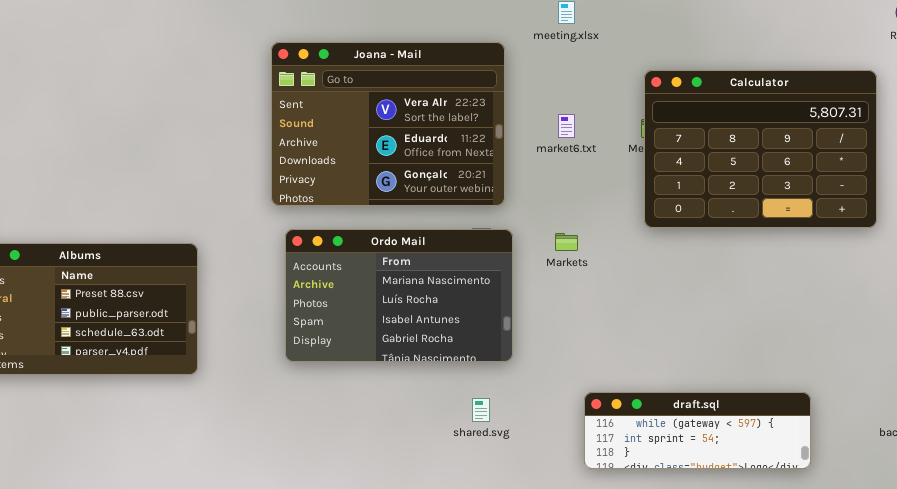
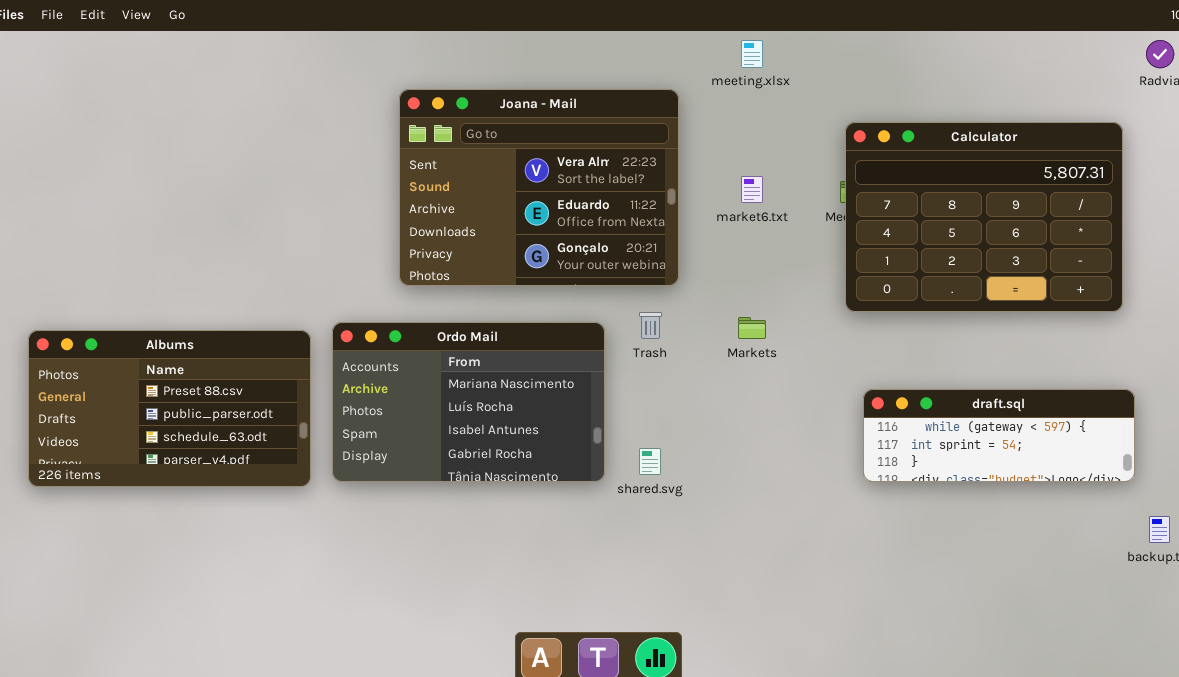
Ordo Mail: [285,229,513,362] -> [332,322,605,482], moved
draft.sql: [584,392,811,469] -> [863,389,1135,482], moved
shared.svg: [472,398,490,422] -> [639,448,661,475], moved

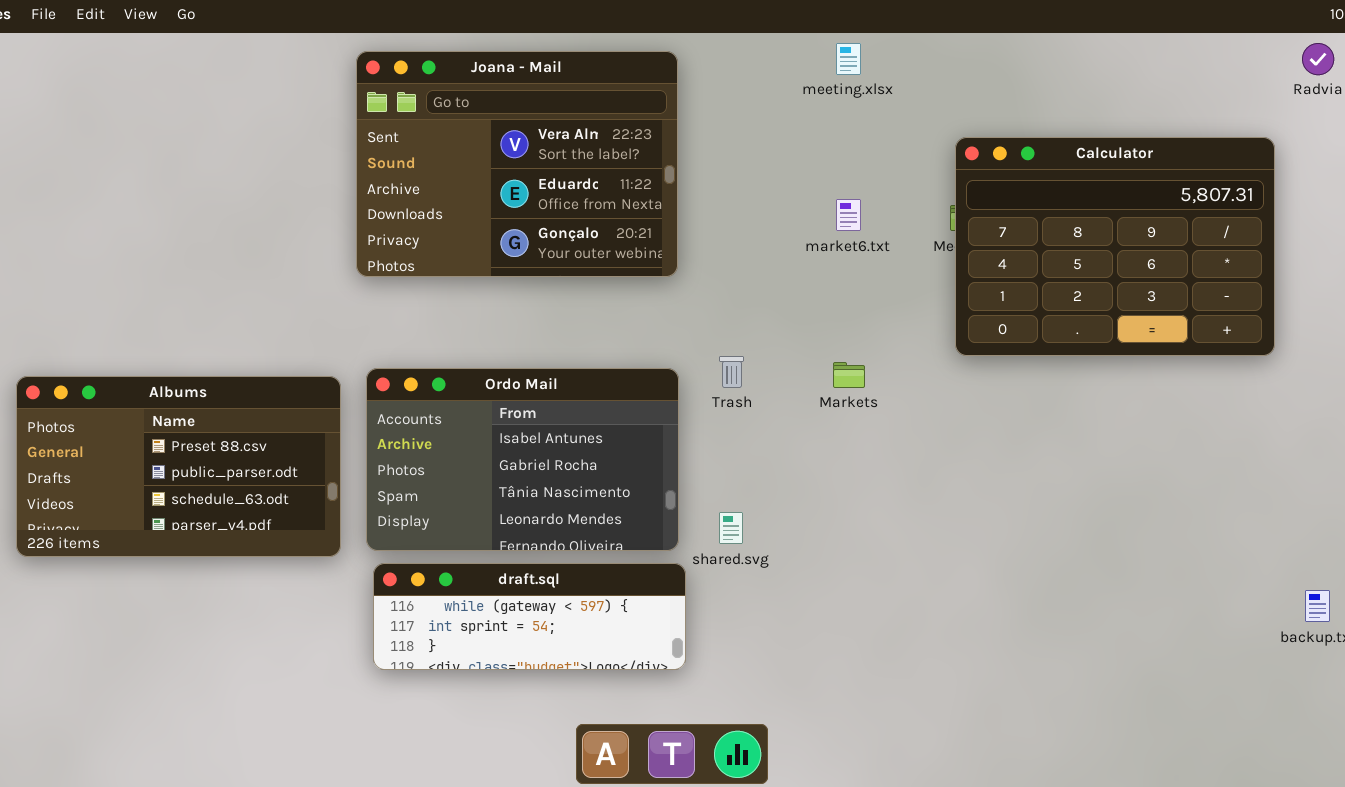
Joana - Mail: [399,89,679,286] -> [356,51,678,277], moved
Ordo Mail: [332,322,605,482] -> [366,368,679,551], scrolled down 2 rows
draft.sql: [863,389,1135,482] -> [373,563,686,670], moved

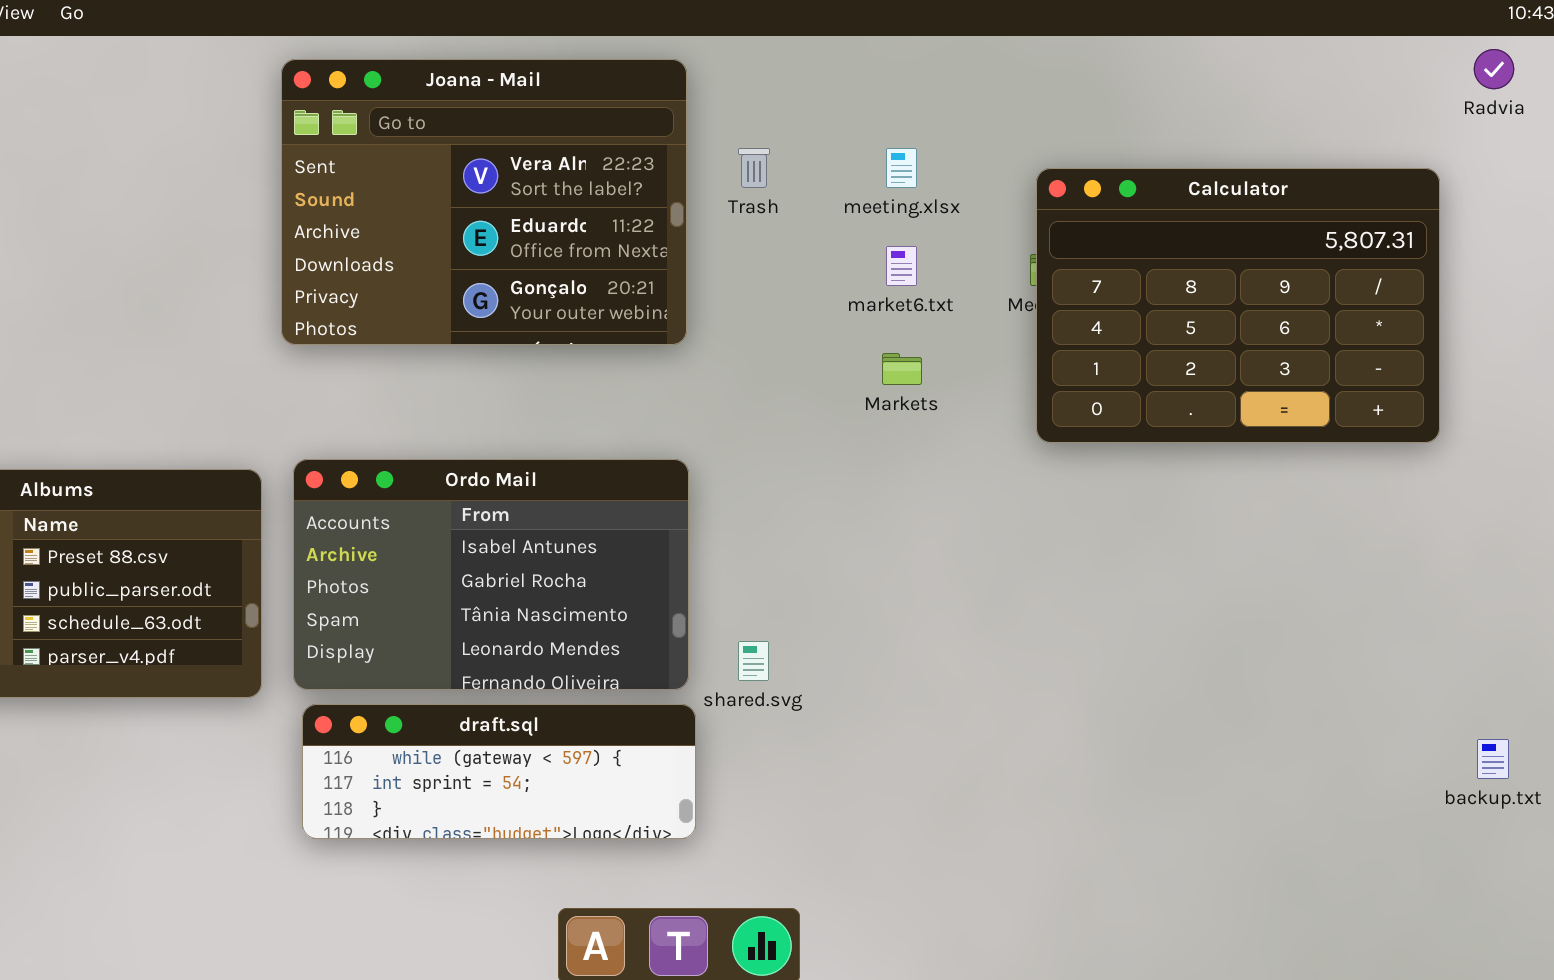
meeting.xlsx: [836,43,861,75] -> [886,148,917,188], moved
Trash: [719,356,744,388] -> [738,148,770,188], moved
Markets: [833,362,865,388] -> [882,353,922,385], moved

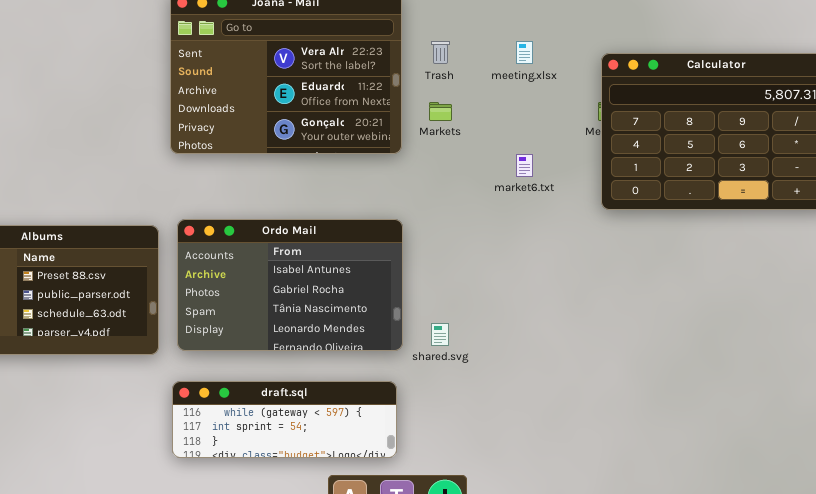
market6.txt: [886,246,917,286] -> [516,154,533,177], moved
Markets: [882,353,922,385] -> [429,102,452,121], moved
draft.sql: [302,704,696,839] -> [172,381,397,458], moved

